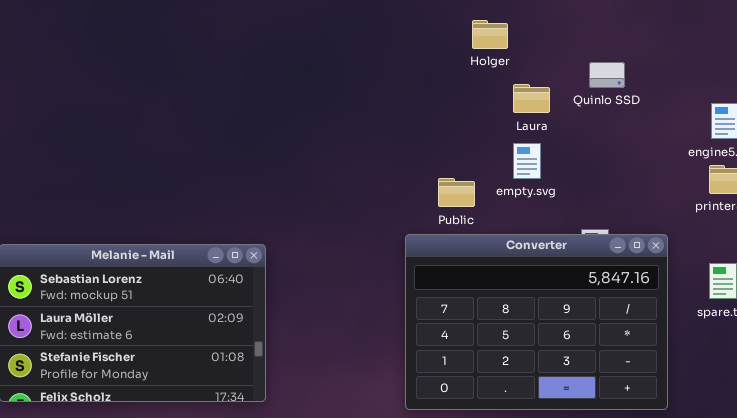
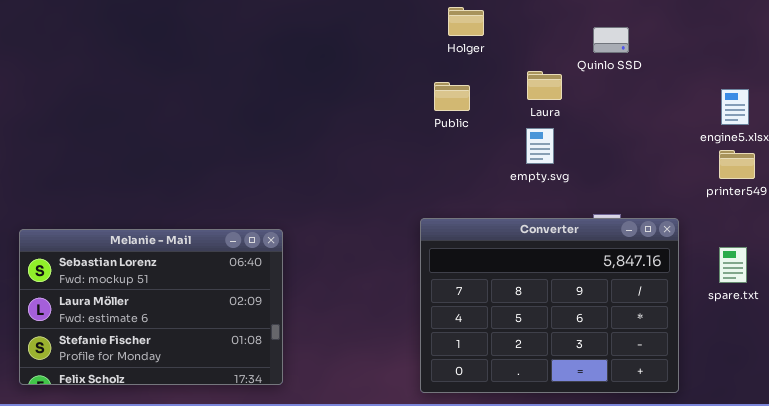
Holger: [472,20,508,49] -> [448,7,484,36], moved
Quinlo SSD: [589,62,625,88] -> [593,27,629,53], moved
Public: [438,178,475,207] -> [434,82,470,111], moved

